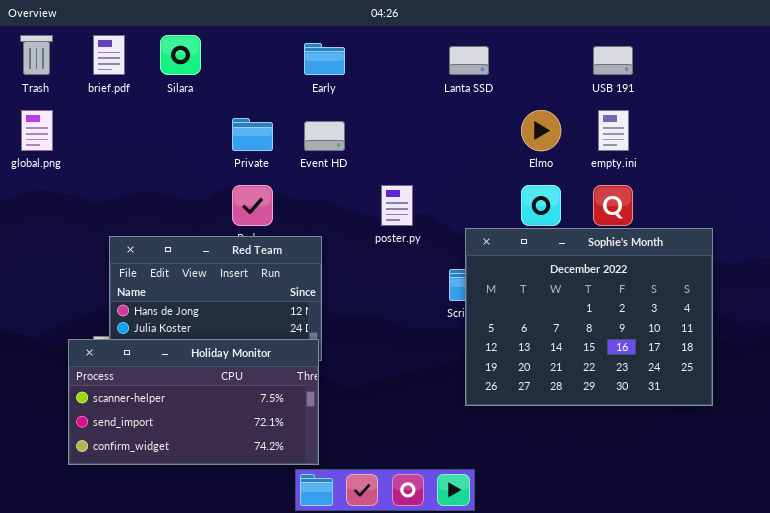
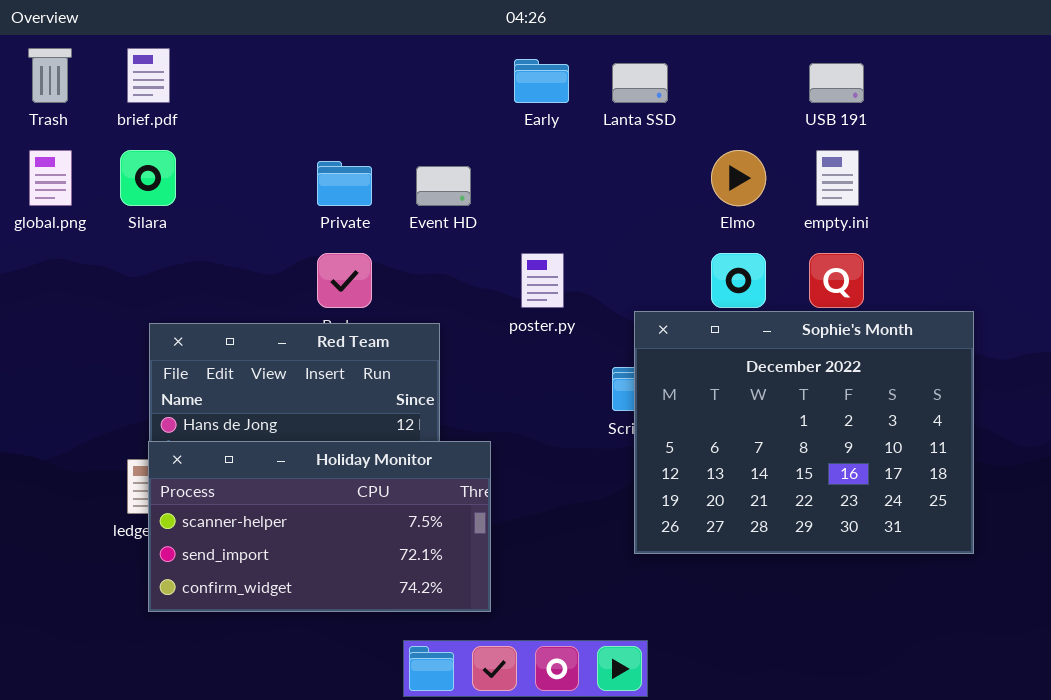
Silara: [160,35,201,75] -> [120,150,176,206], moved
Early: [304,43,345,75] -> [514,59,569,103], moved
Holiday Monitor: [68,339,319,465] -> [148,441,491,612], moved

